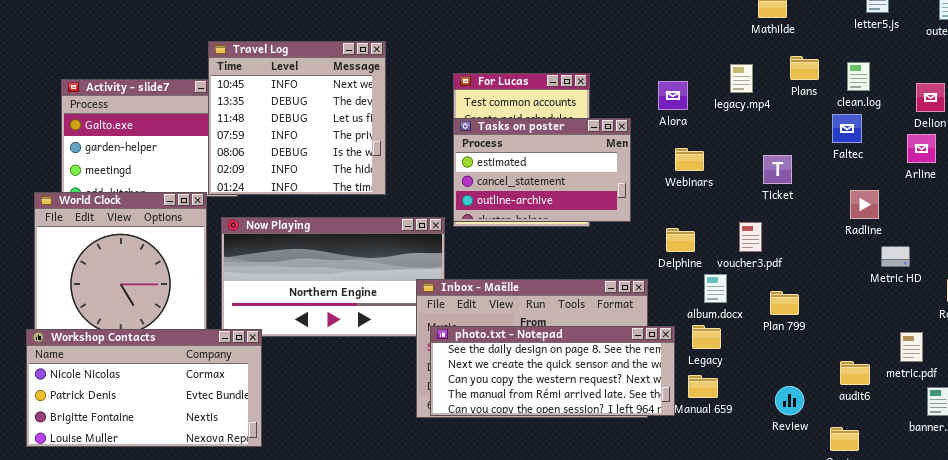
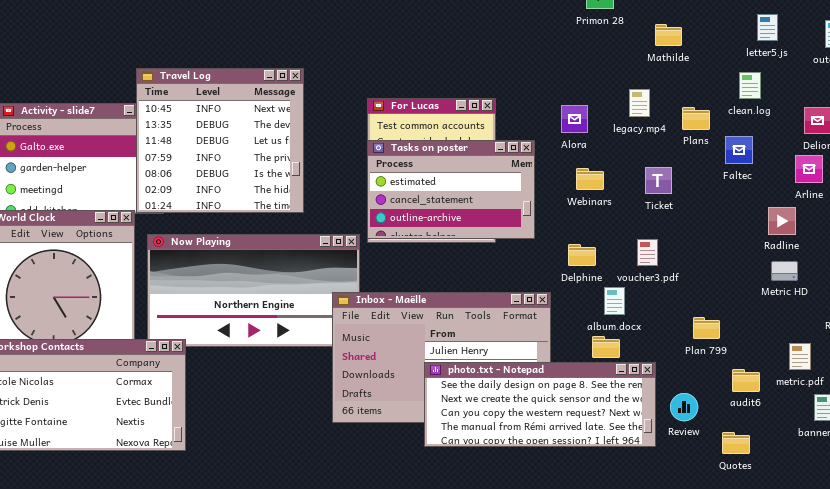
Plans: [790,56,819,80] -> [682,107,710,130], moved
clean.log: [847,62,870,91] -> [739,72,761,99], moved
Ticket: [763,155,792,184] -> [645,167,672,194], moved
Radline: [850,190,879,219] -> [768,207,796,235], moved
Plan 799: [770,291,799,315] -> [693,317,720,339], moved
photo.txt - Notepad: [430,326,675,416] -> [424,362,656,447], moved

